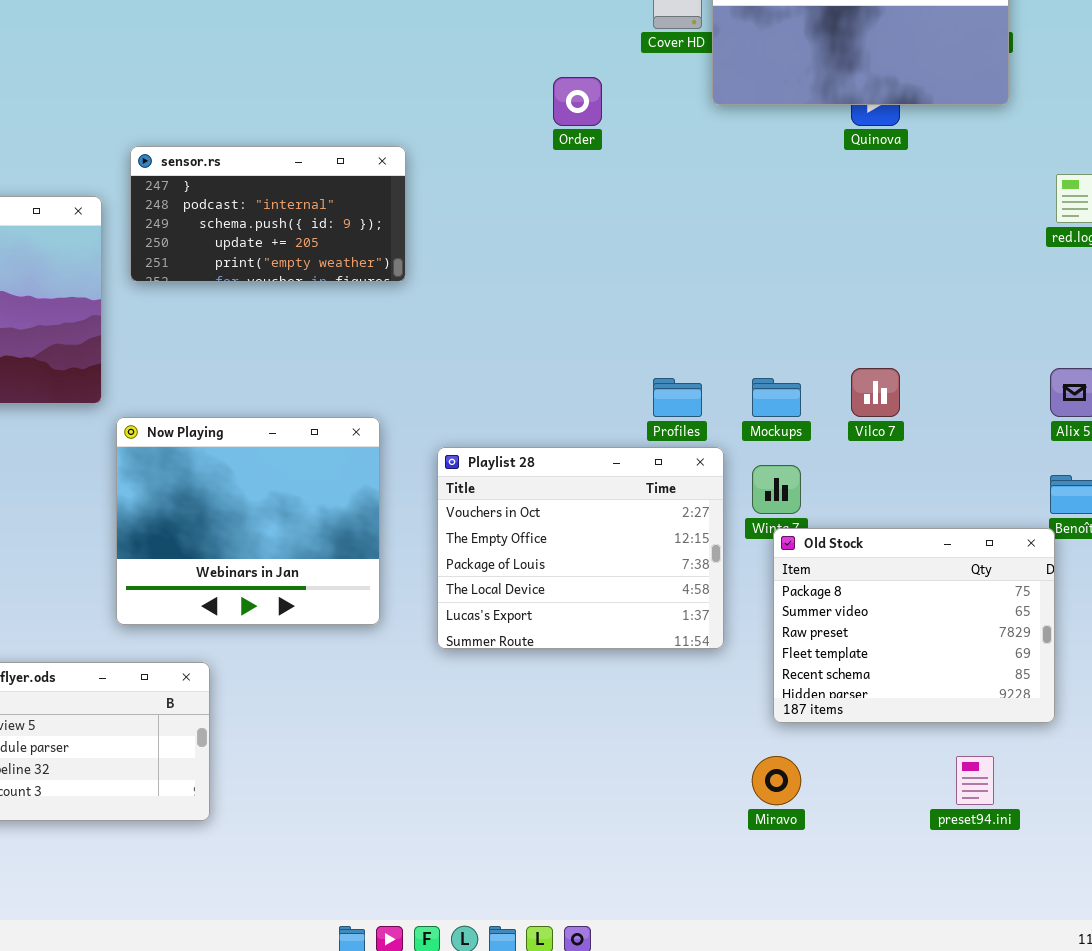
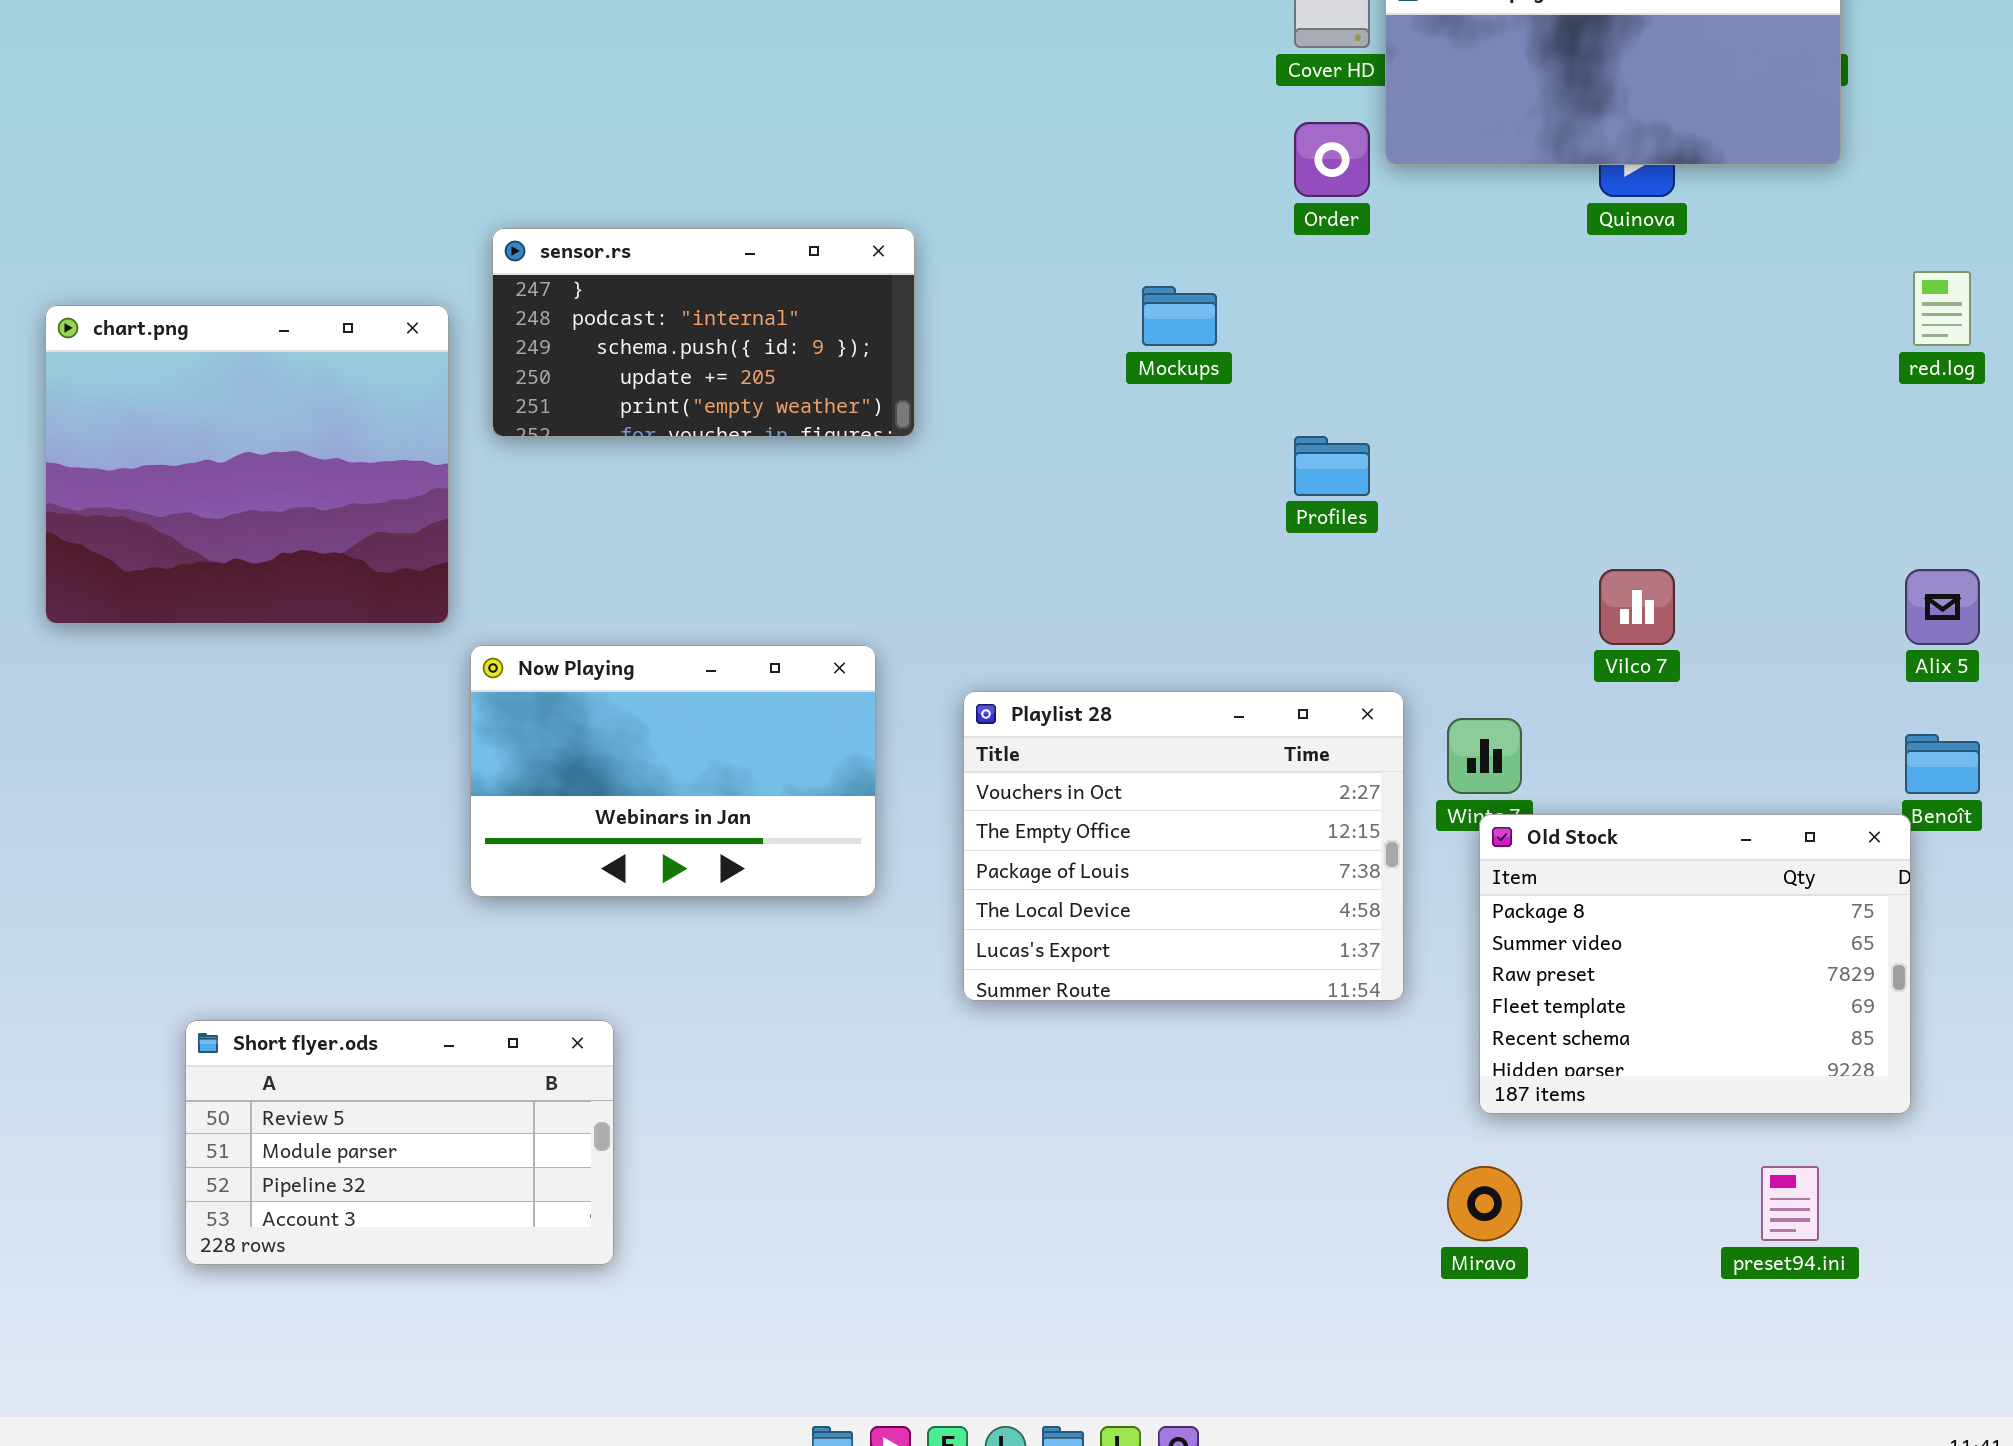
Order: [553,77,602,126] -> [1294,122,1370,197], moved
Profiles: [653,378,702,417] -> [1294,436,1370,496], moved
Mockups: [752,378,801,417] -> [1142,286,1217,346], moved
Now Playing: [116,417,380,625] -> [470,645,876,897], resized

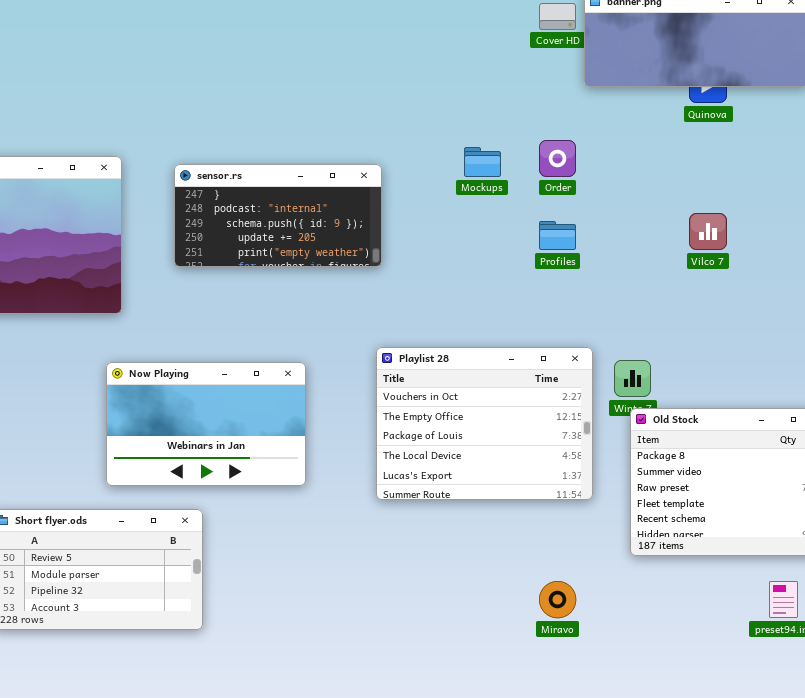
Order: [1294,122,1370,197] -> [539,140,576,177], moved
sensor.rs: [492,228,915,437] -> [174,164,382,267], moved
Vilco 7: [1599,569,1675,645] -> [689,213,727,250], moved
Now Playing: [470,645,876,897] -> [106,362,306,486], moved
Miravo: [1447,1166,1522,1241] -> [539,581,576,618], moved

